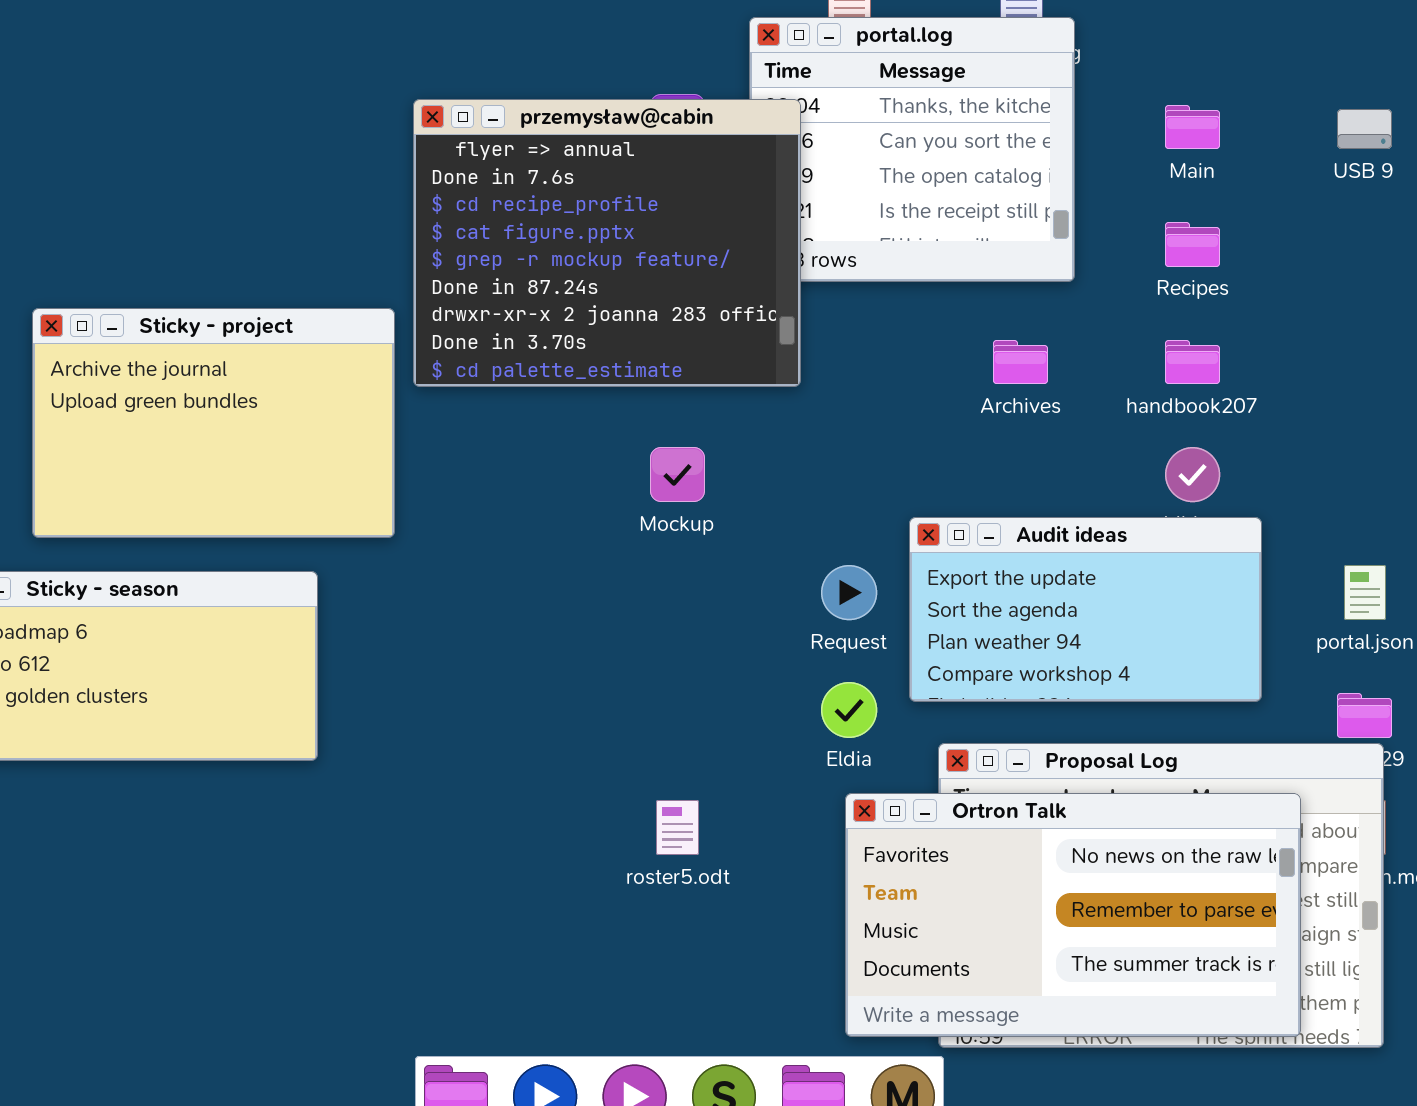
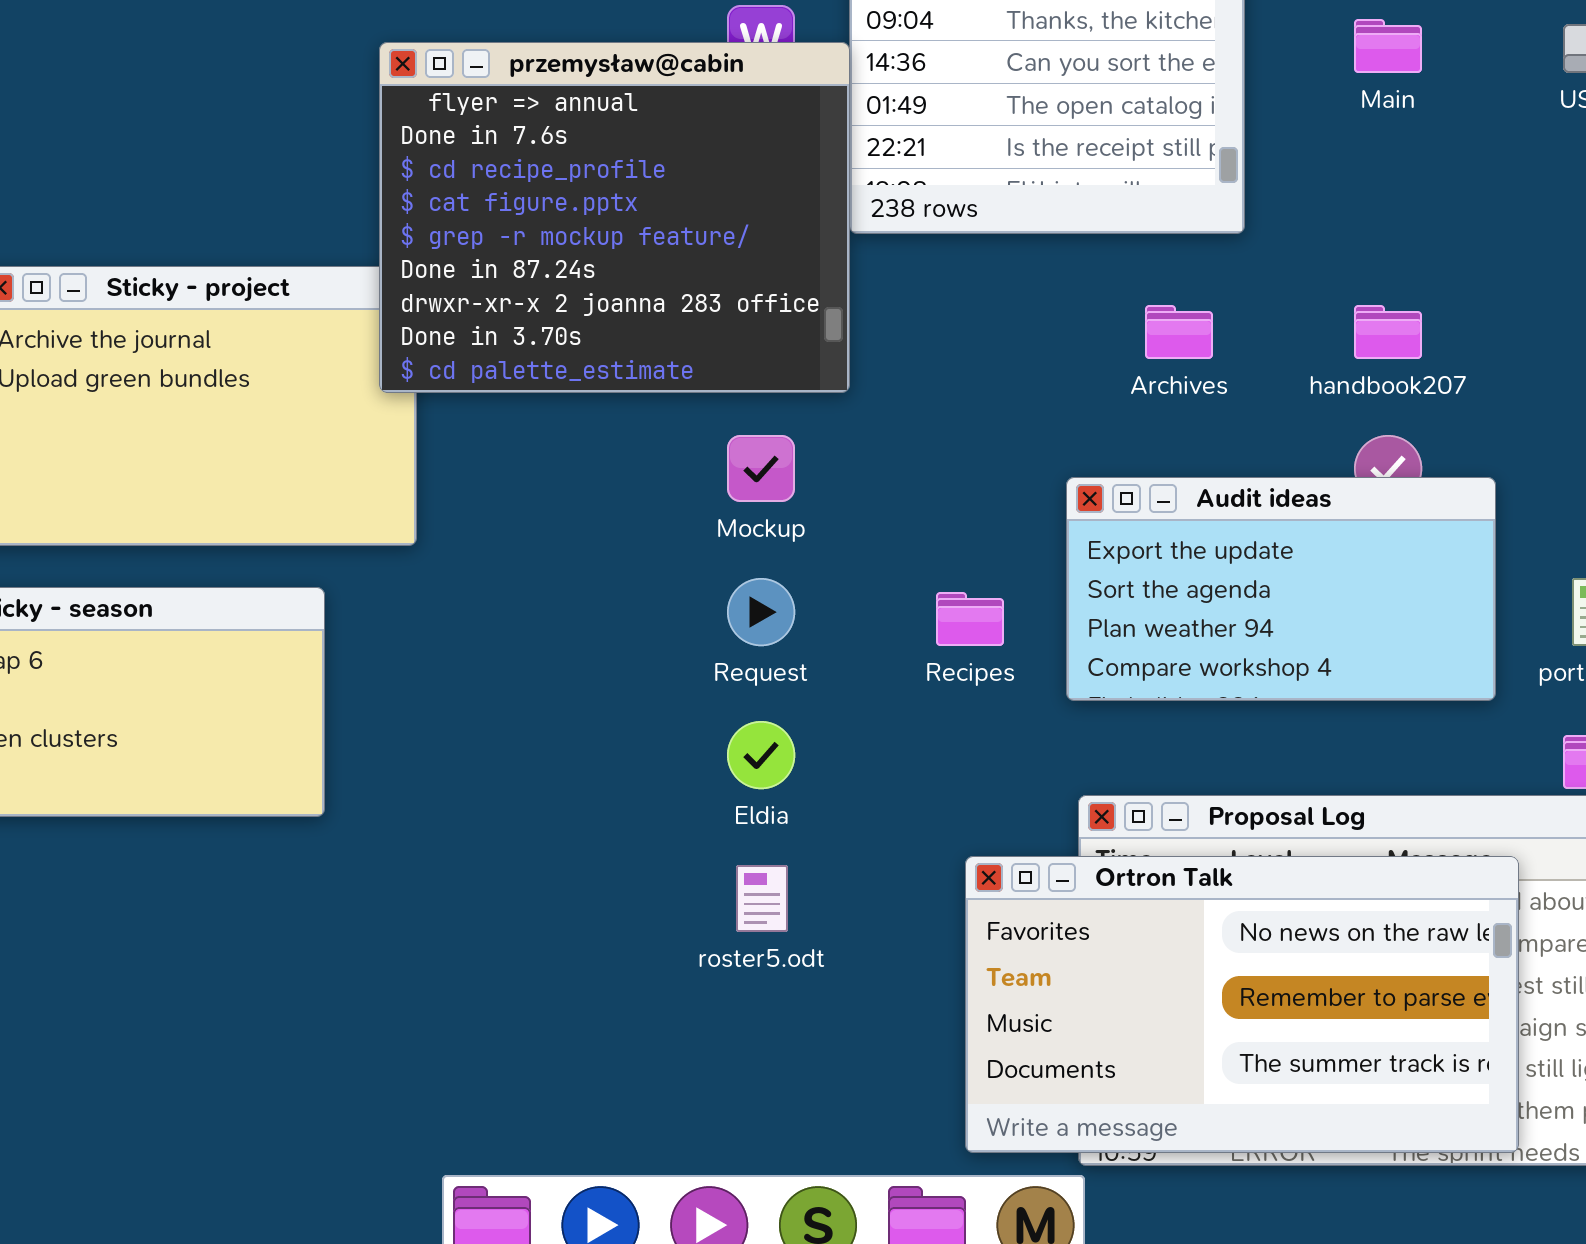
przemysław@cabin: [413,99,801,387] -> [379,42,850,393], moved
Recipes: [1165,222,1220,267] -> [936,592,1004,646], moved
Audit ideas: [909,517,1262,702] -> [1066,477,1496,701], moved
Request: [821,565,877,620] -> [727,578,795,646], moved
Eldia: [821,682,877,738] -> [727,721,795,789], moved

